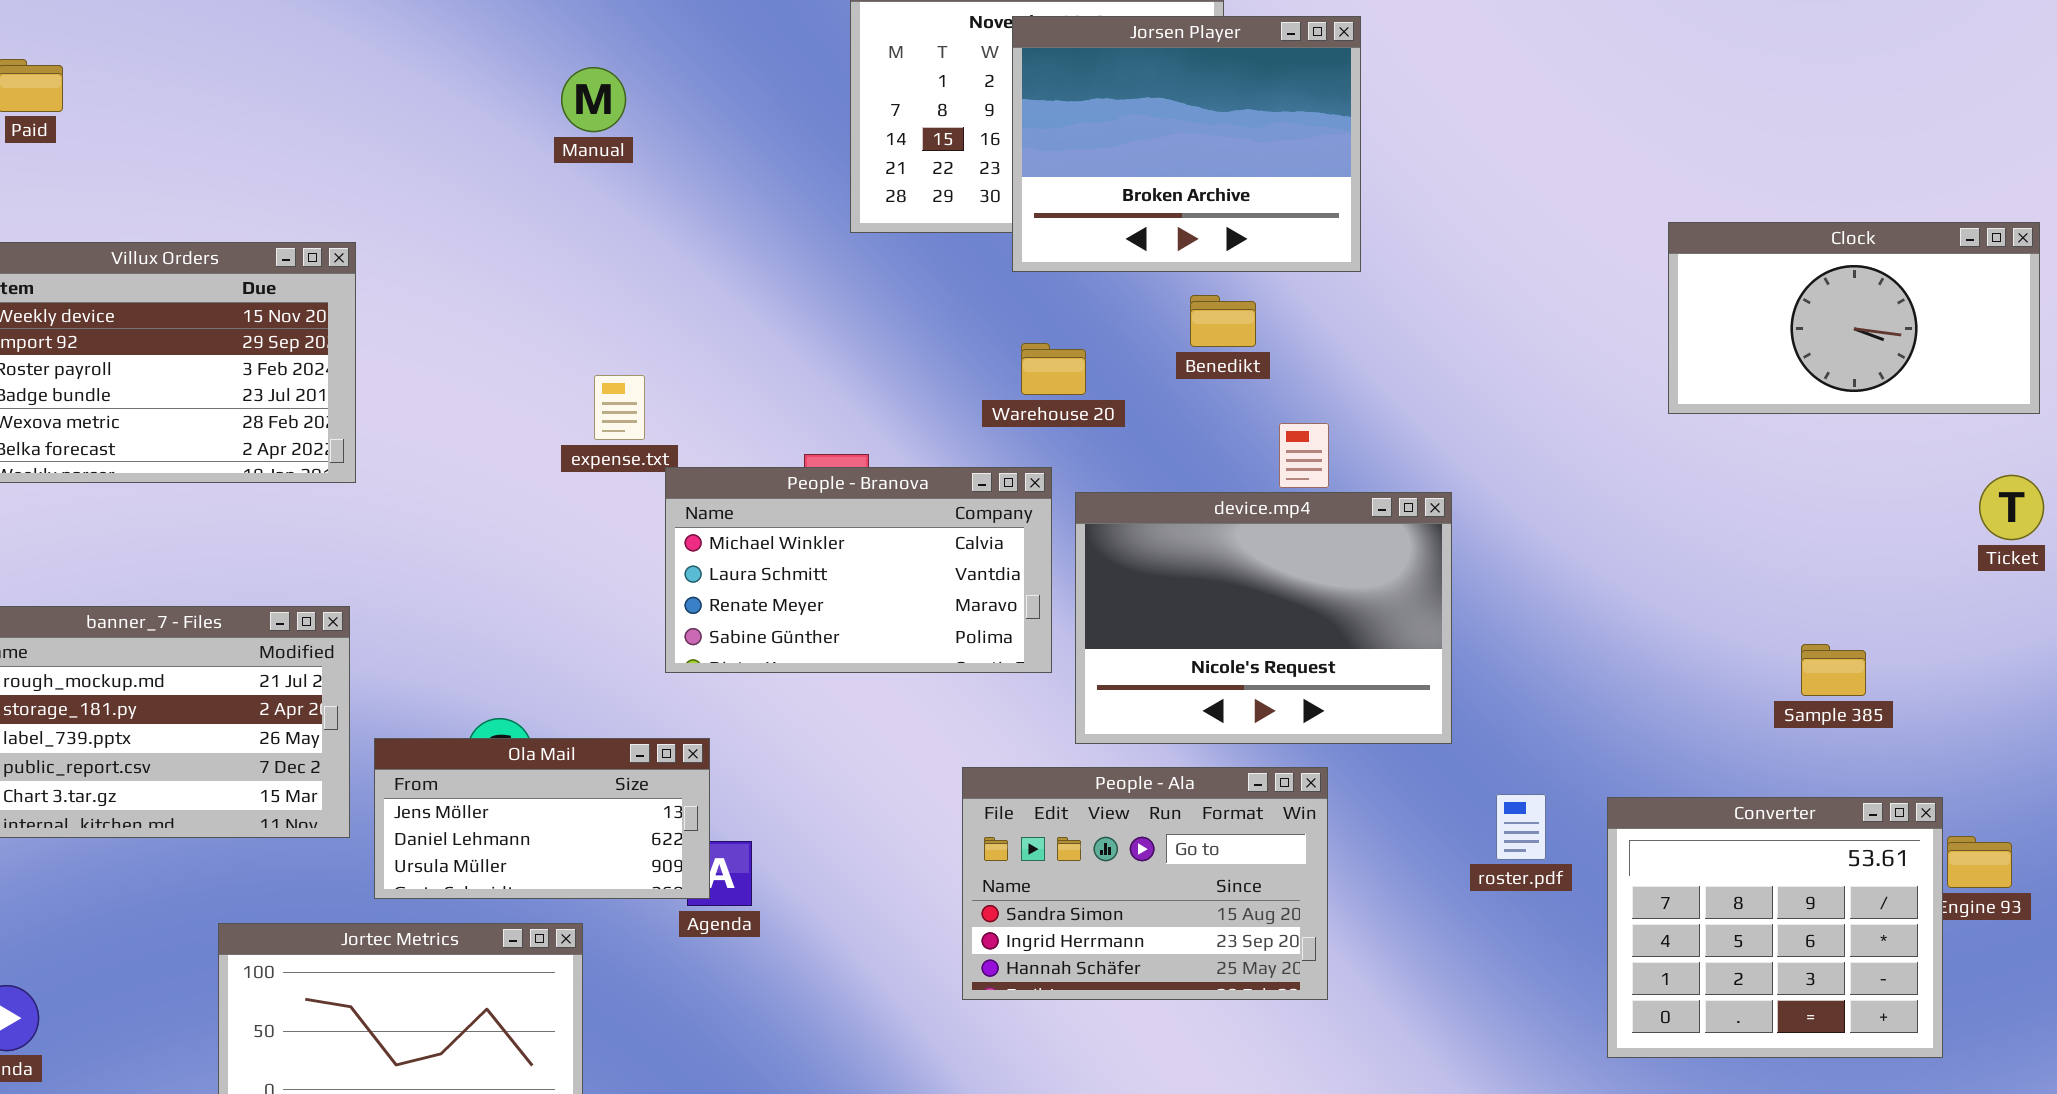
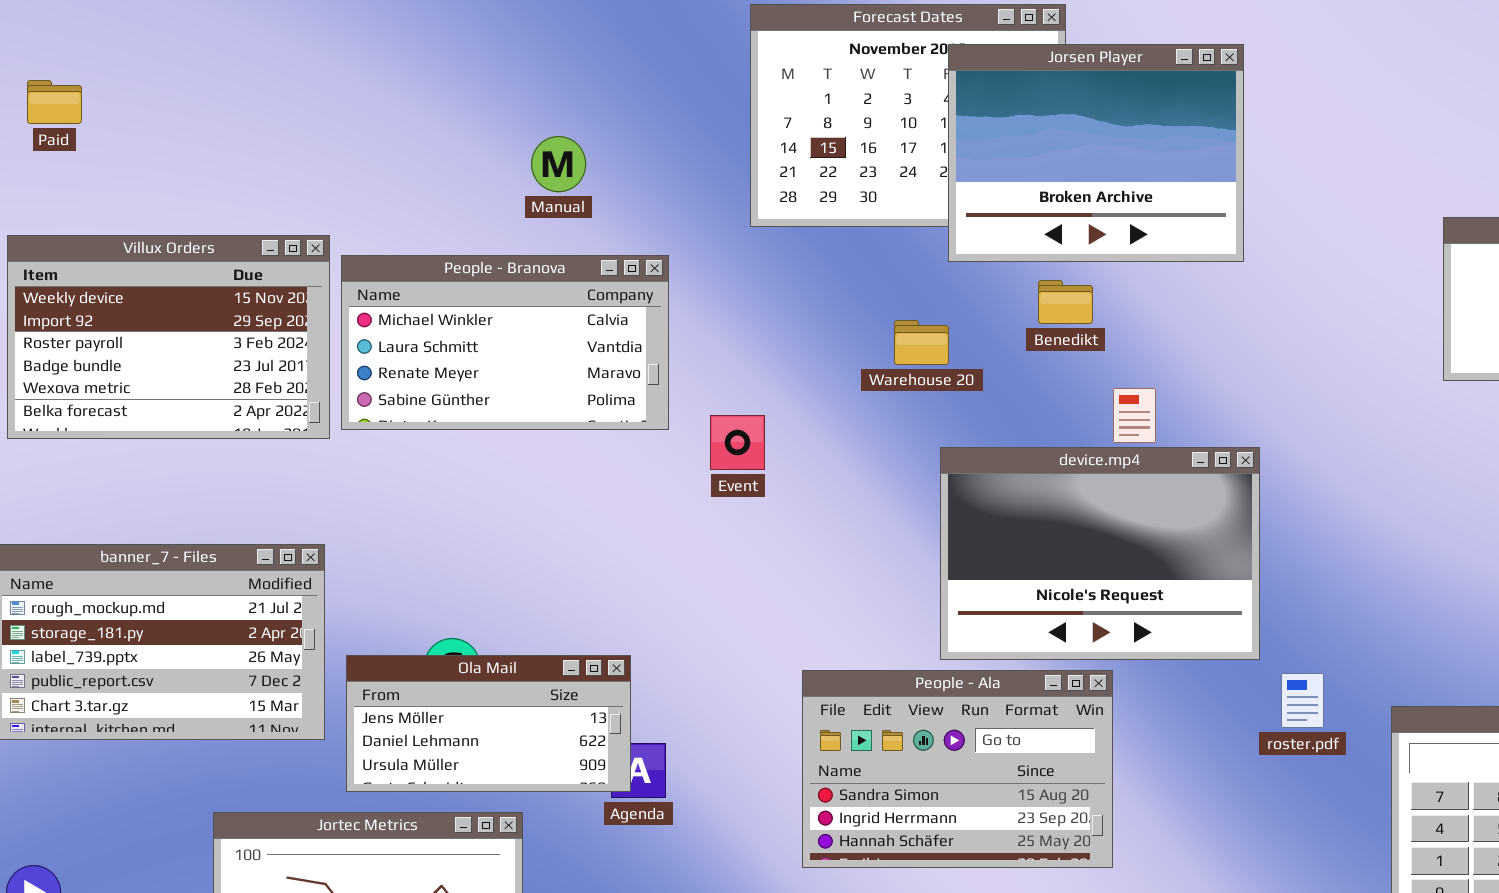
Jorsen Player: [1012,16,1361,272] -> [948,44,1244,262], moved
Manual: [561,67,626,132] -> [531,136,586,192], moved
People - Branova: [665,467,1052,673] -> [341,255,669,430], moved
People - Ala: [962,767,1328,1000] -> [802,670,1113,868], moved
roster.pdf: [1496,794,1546,860] -> [1281,673,1324,728], moved

